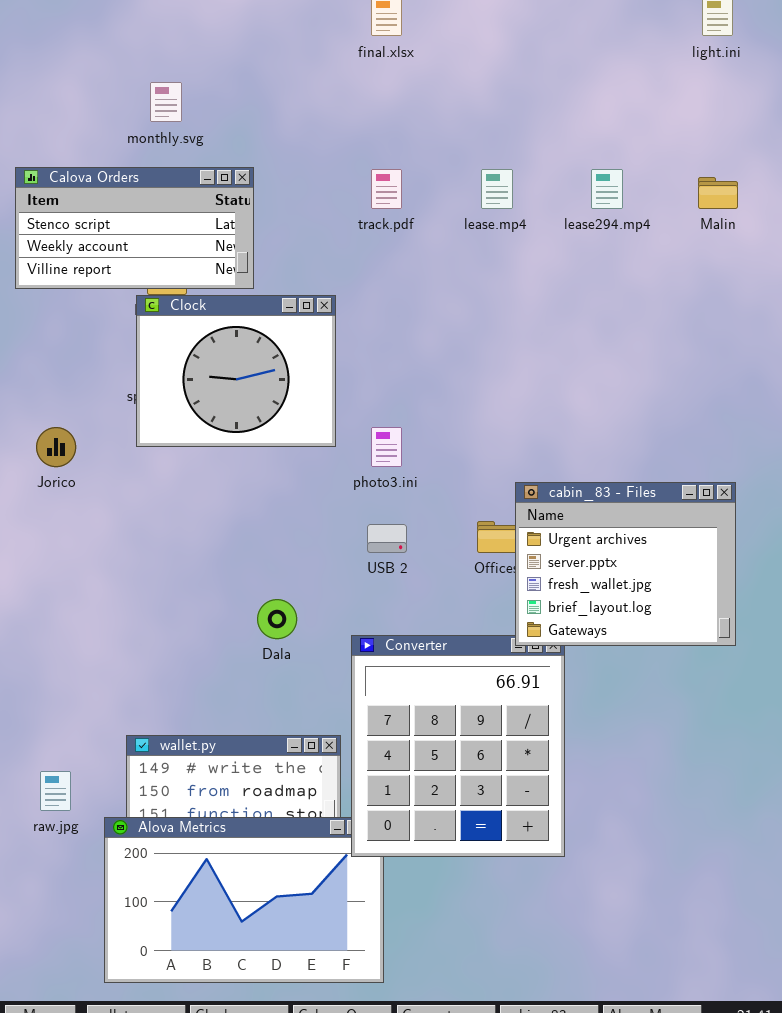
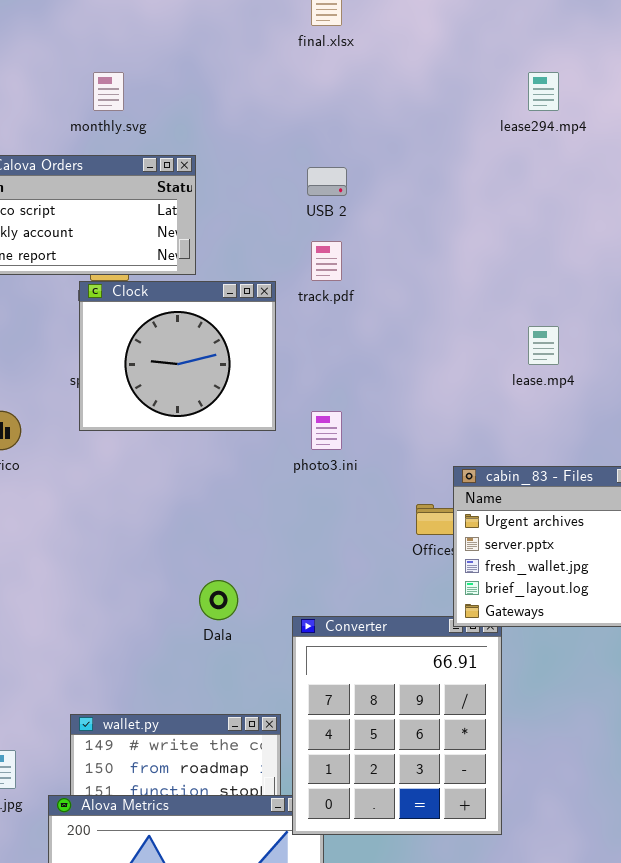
track.pdf: [371,169,402,209] -> [311,241,342,281], moved
lease.mp4: [481,169,513,209] -> [528,326,559,365], moved
lease294.mp4: [591,169,623,209] -> [528,72,559,111], moved
USB 2: [367,524,407,553] -> [307,167,347,196], moved

